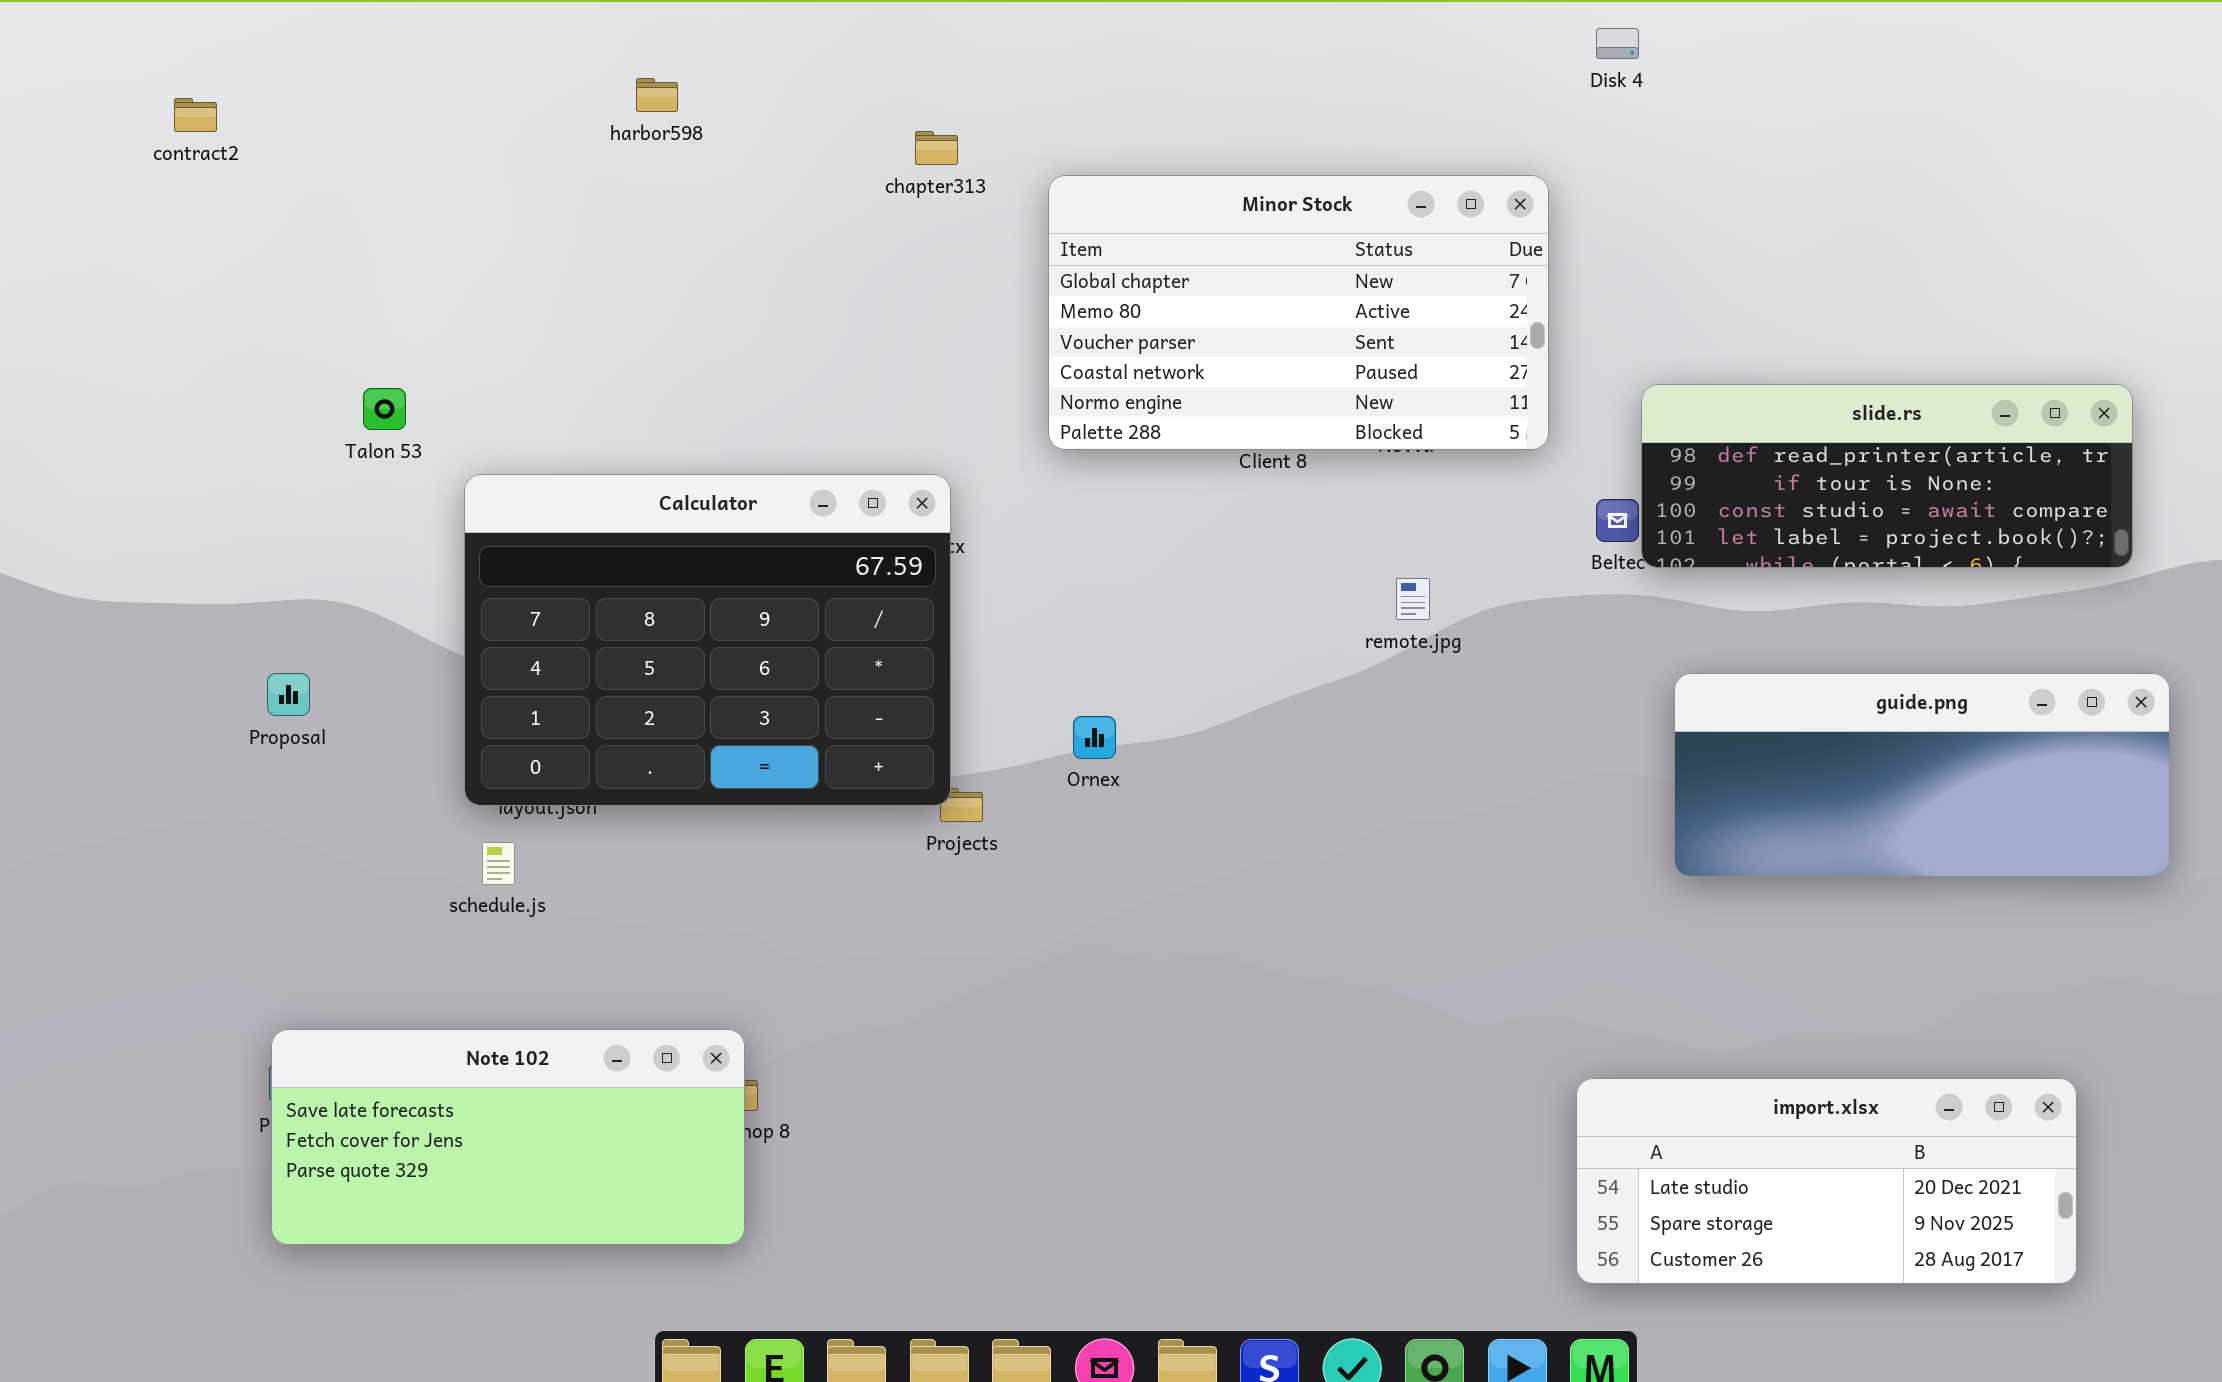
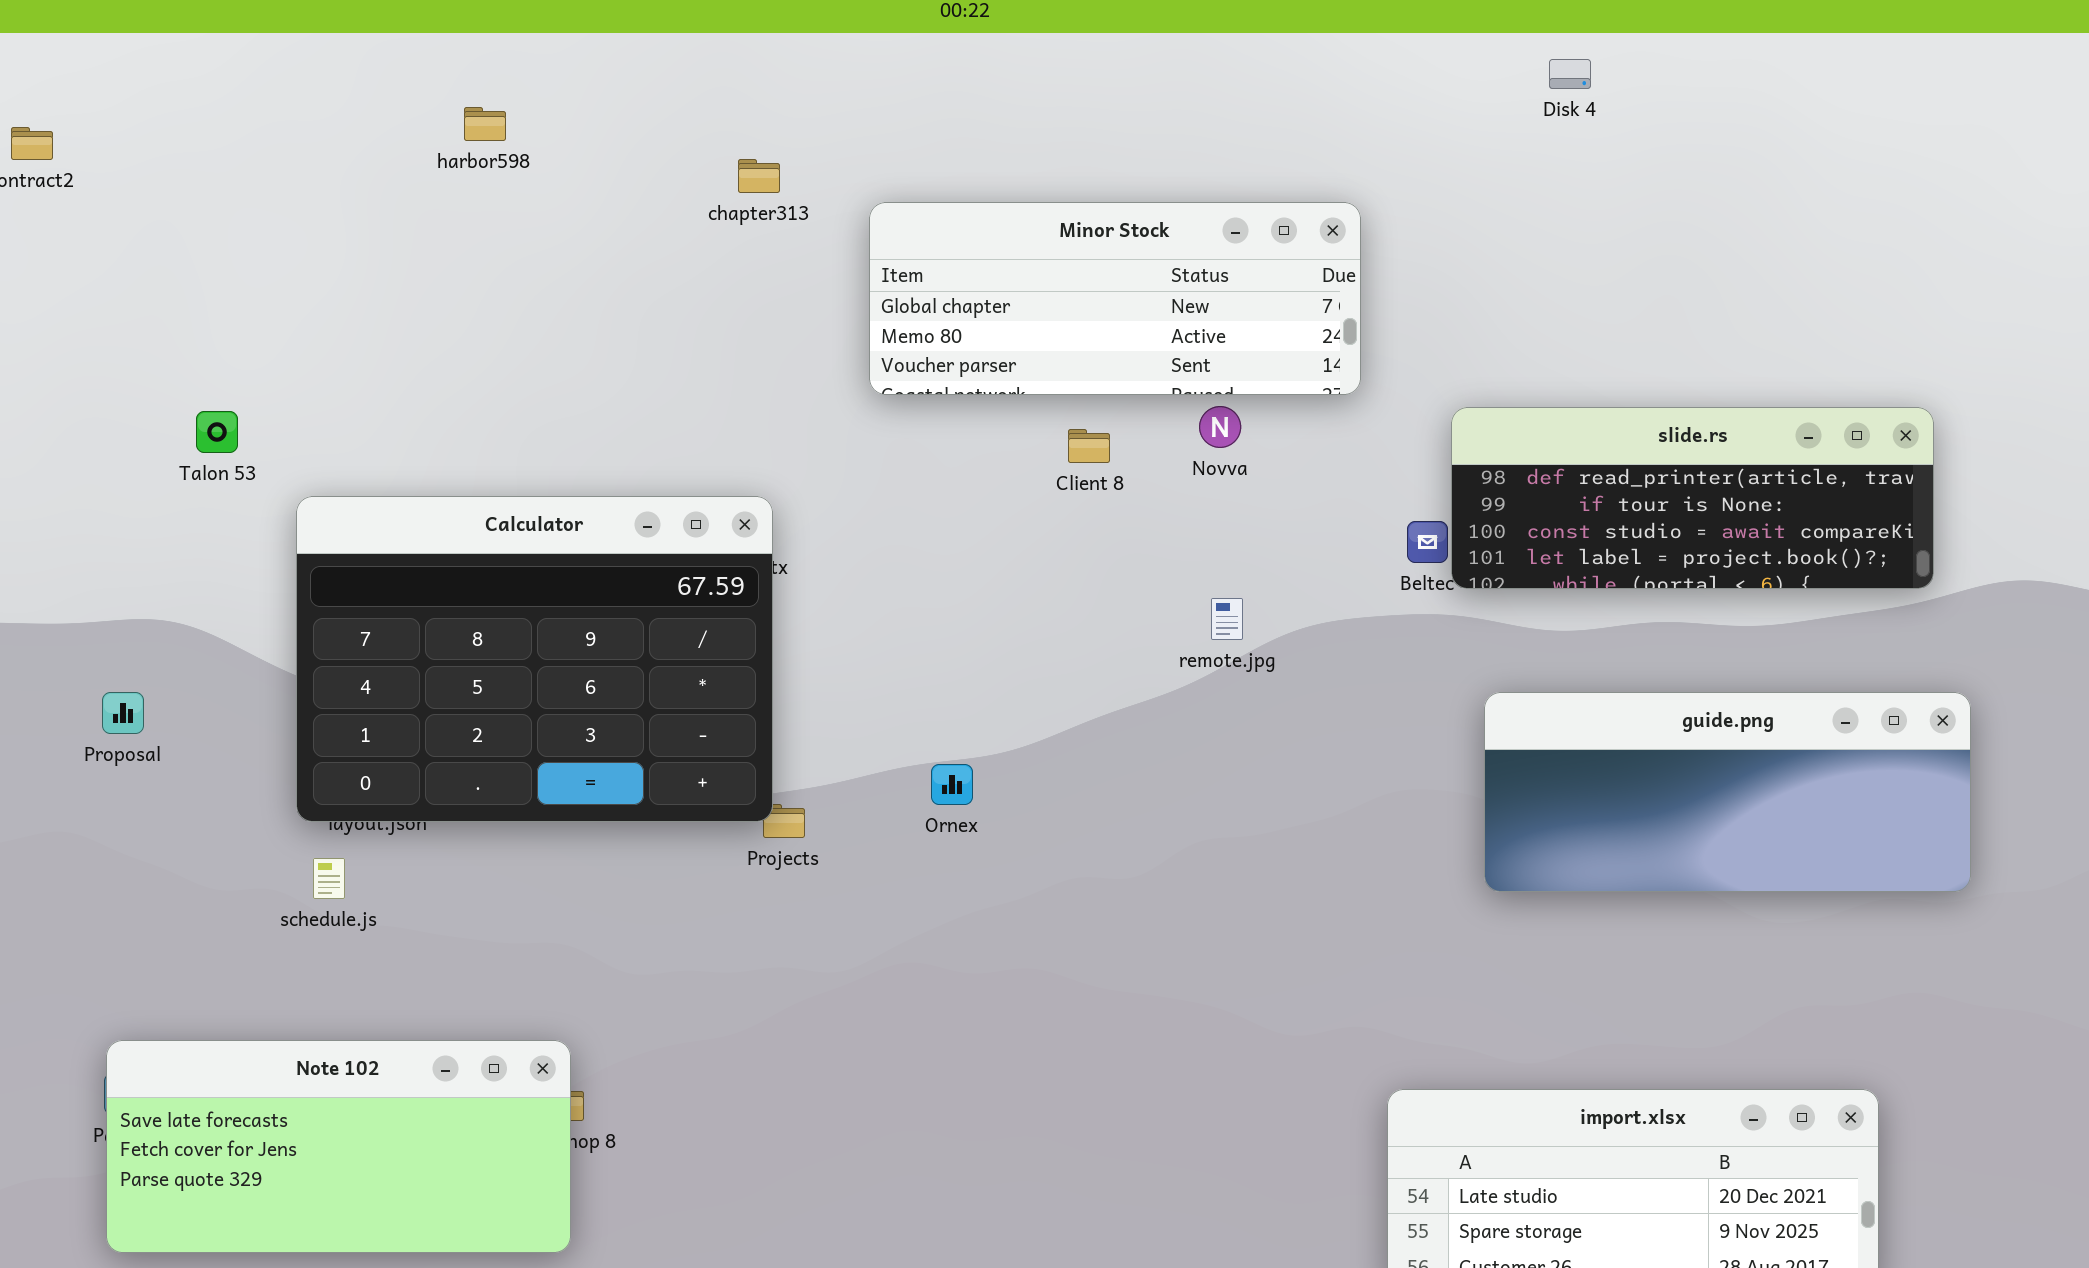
Disk 4: [1596,28,1639,59] -> [1549,59,1591,89], moved
Minor Stock: [1048,175,1549,450] -> [869,202,1361,395], resized
Ornex: [1073,716,1116,759] -> [931,764,973,805], moved

